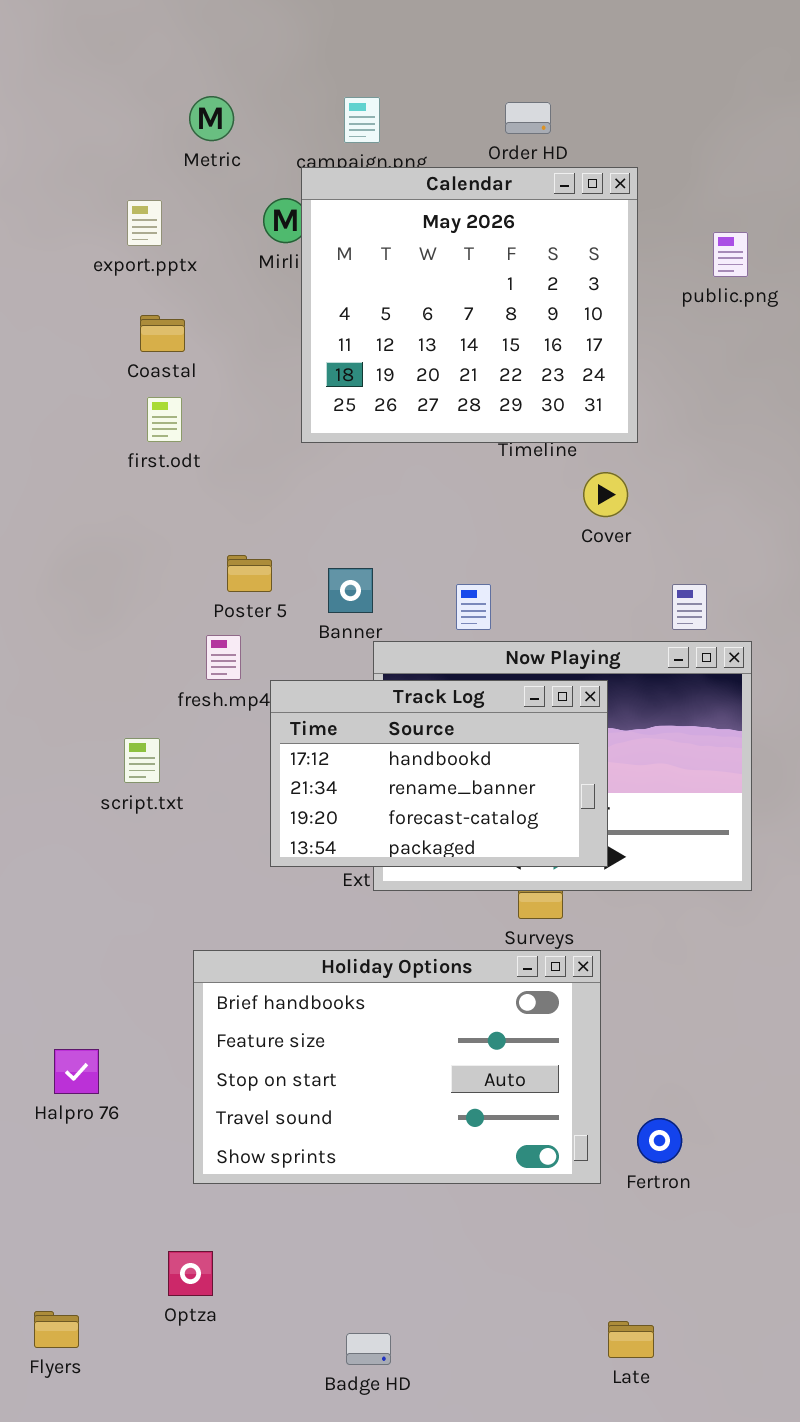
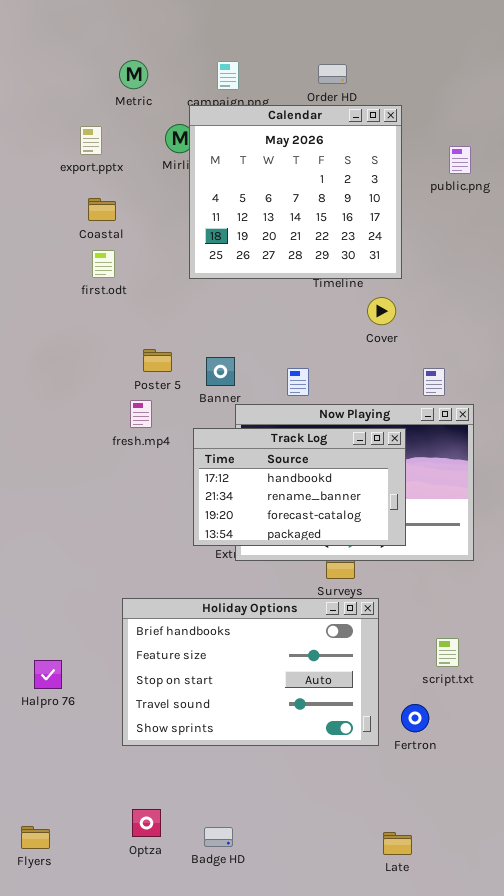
Track Log: [270,680,608,867] -> [193,428,406,546], moved
script.txt: [124,738,160,783] -> [436,638,459,667], moved
Optza: [168,1251,213,1296] -> [132,809,161,837], moved
Badge HD: [346,1333,391,1365] -> [204,827,233,847], moved

